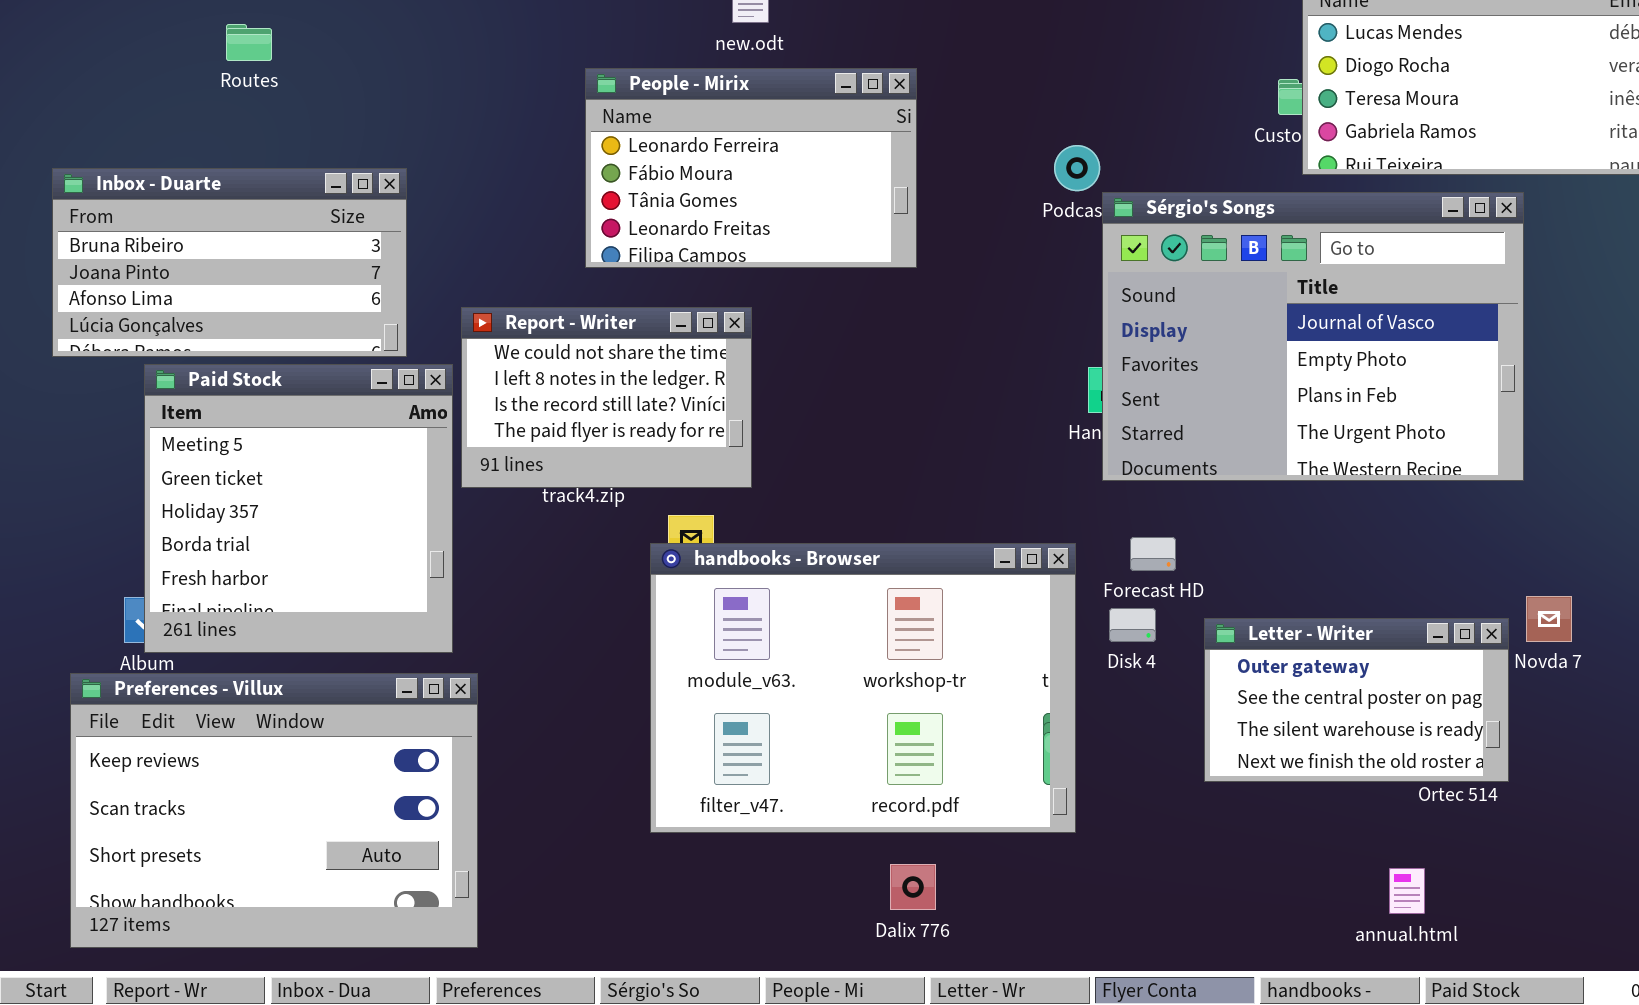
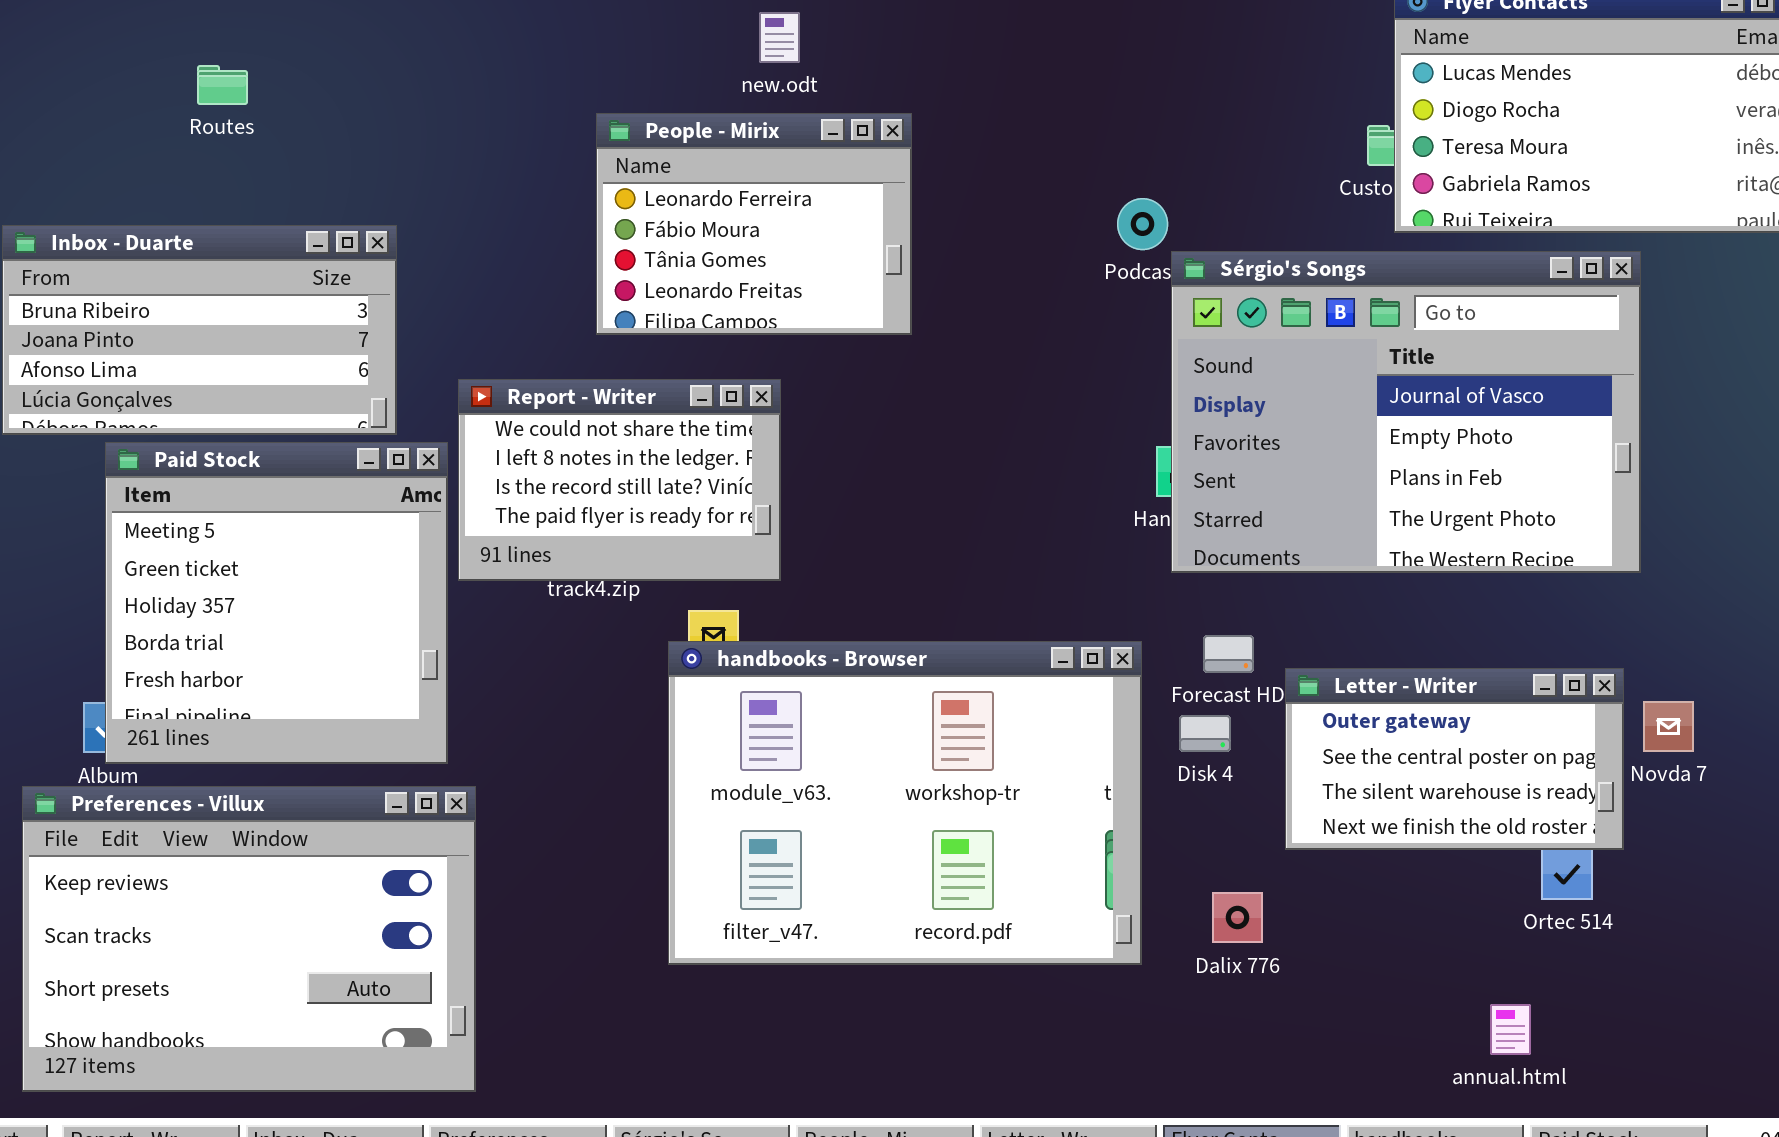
People - Mirix: [585,68,917,268] -> [596,113,912,335], resized
Letter - Writer: [1204,618,1509,782] -> [1285,668,1624,850], moved
Dalix 776: [890,864,936,910] -> [1212,892,1263,943], moved

